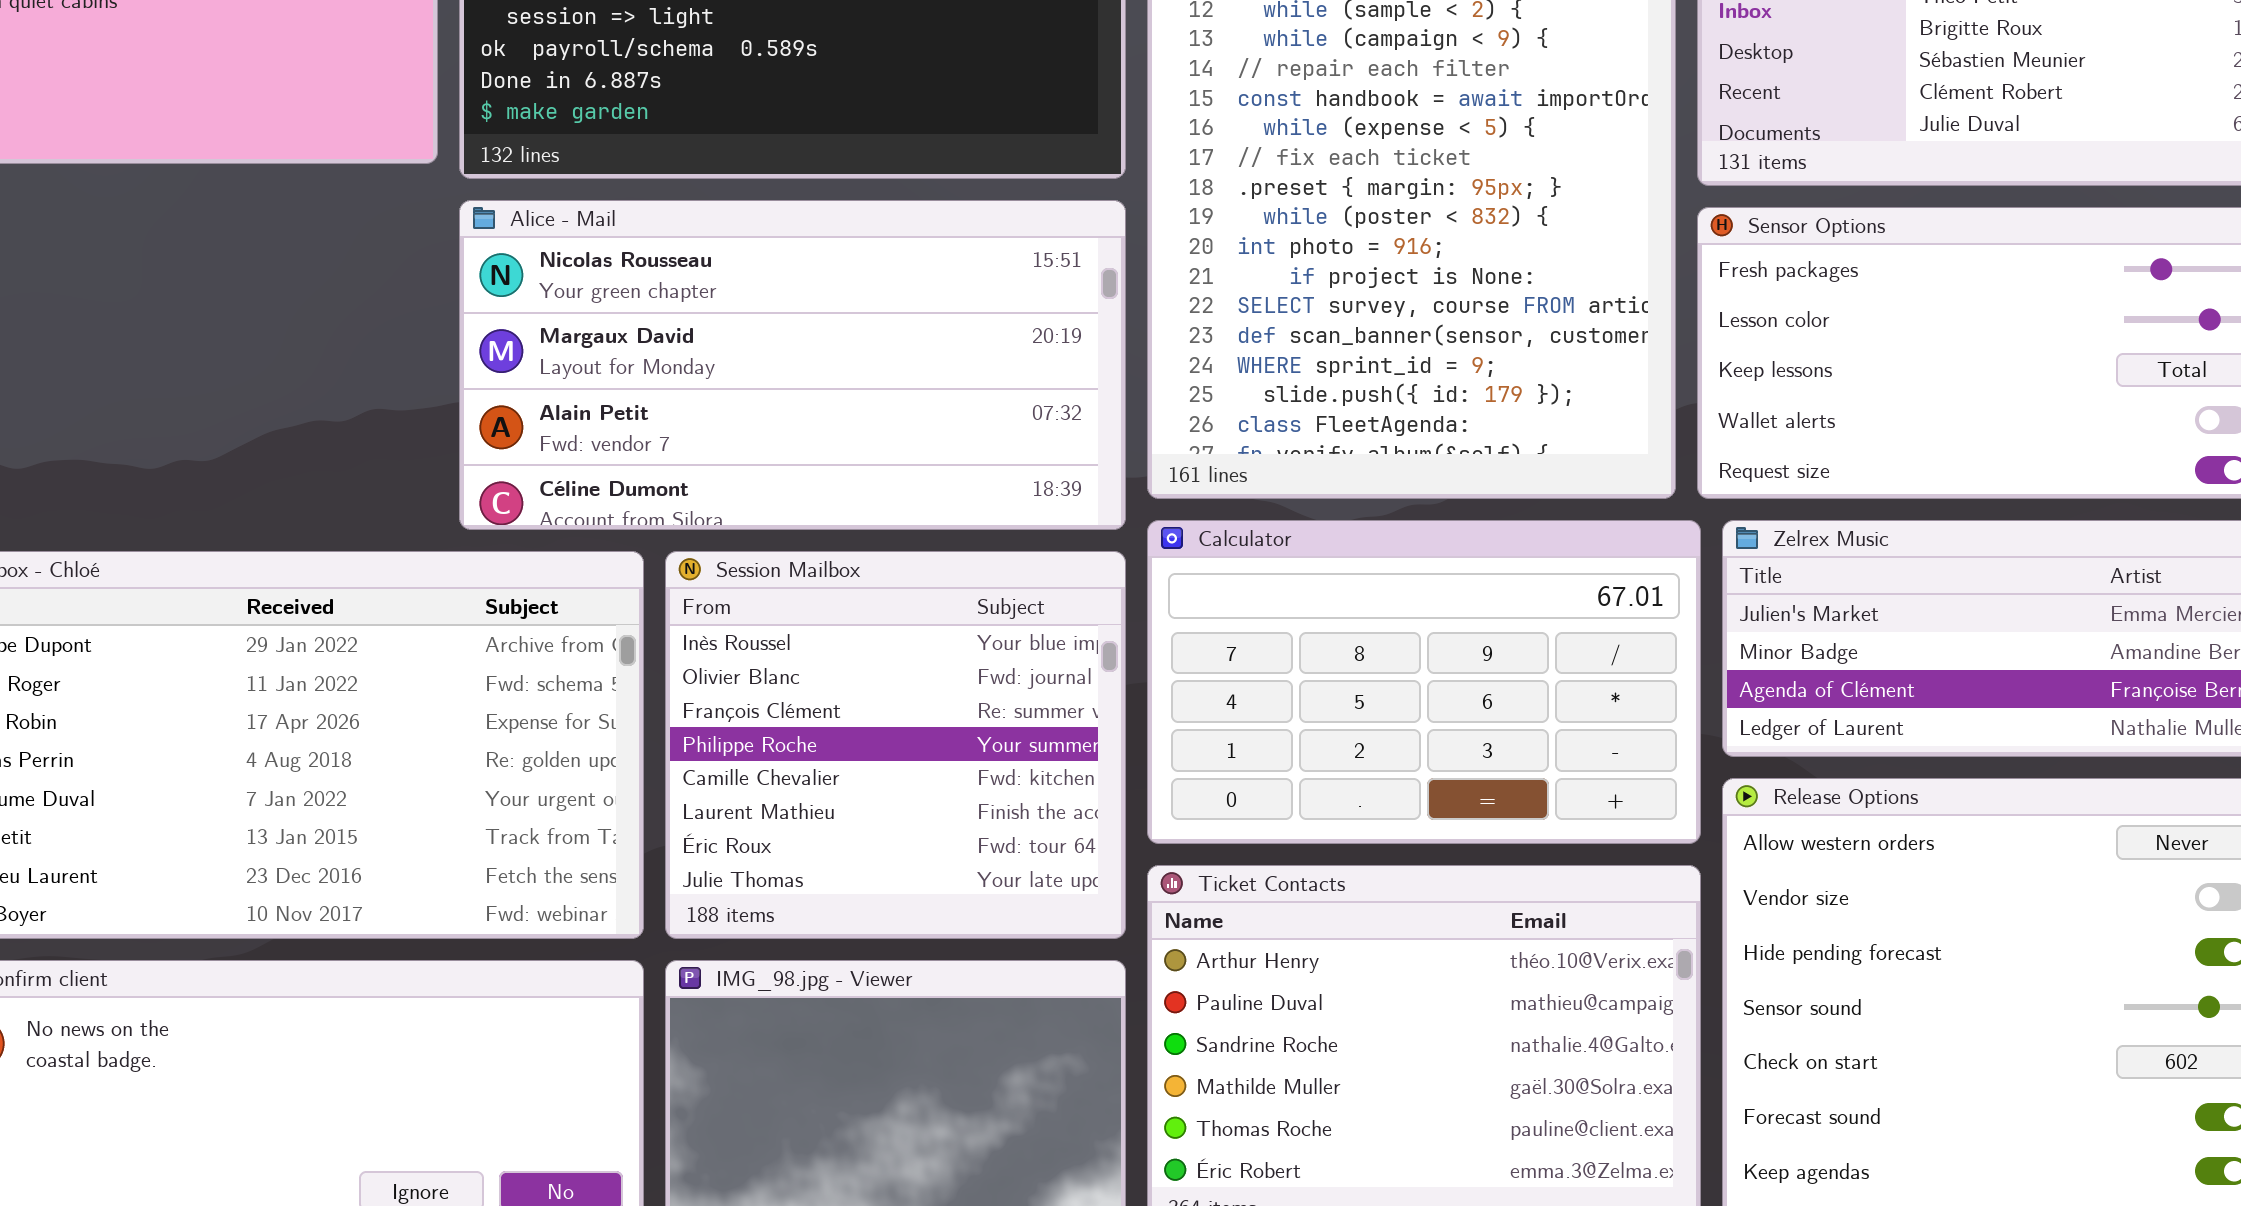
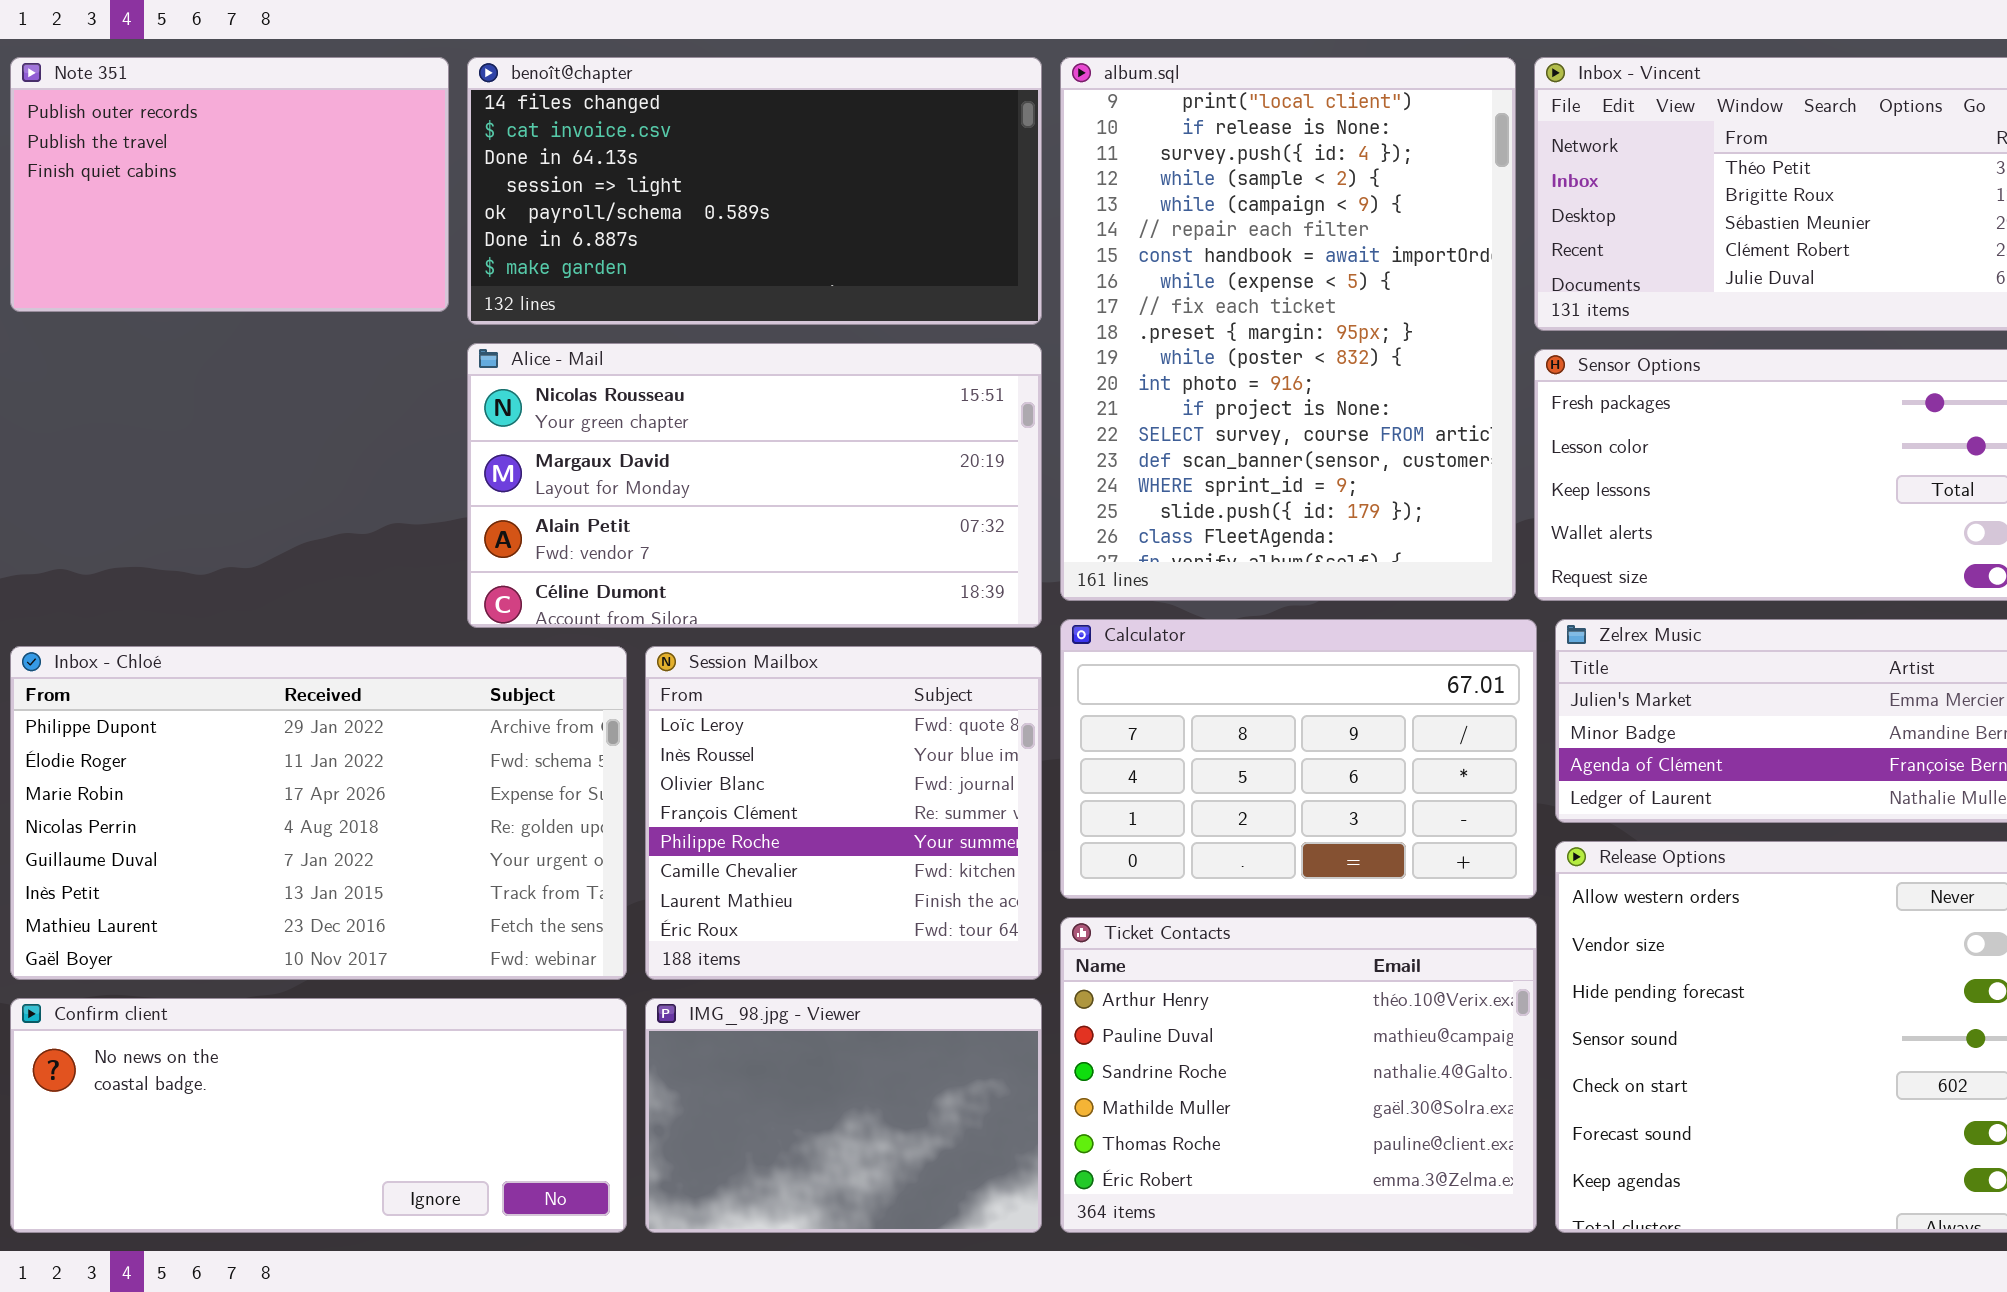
Session Mailbox: [665,551,1126,939] -> [645,646,1042,980], scrolled up 1 row

